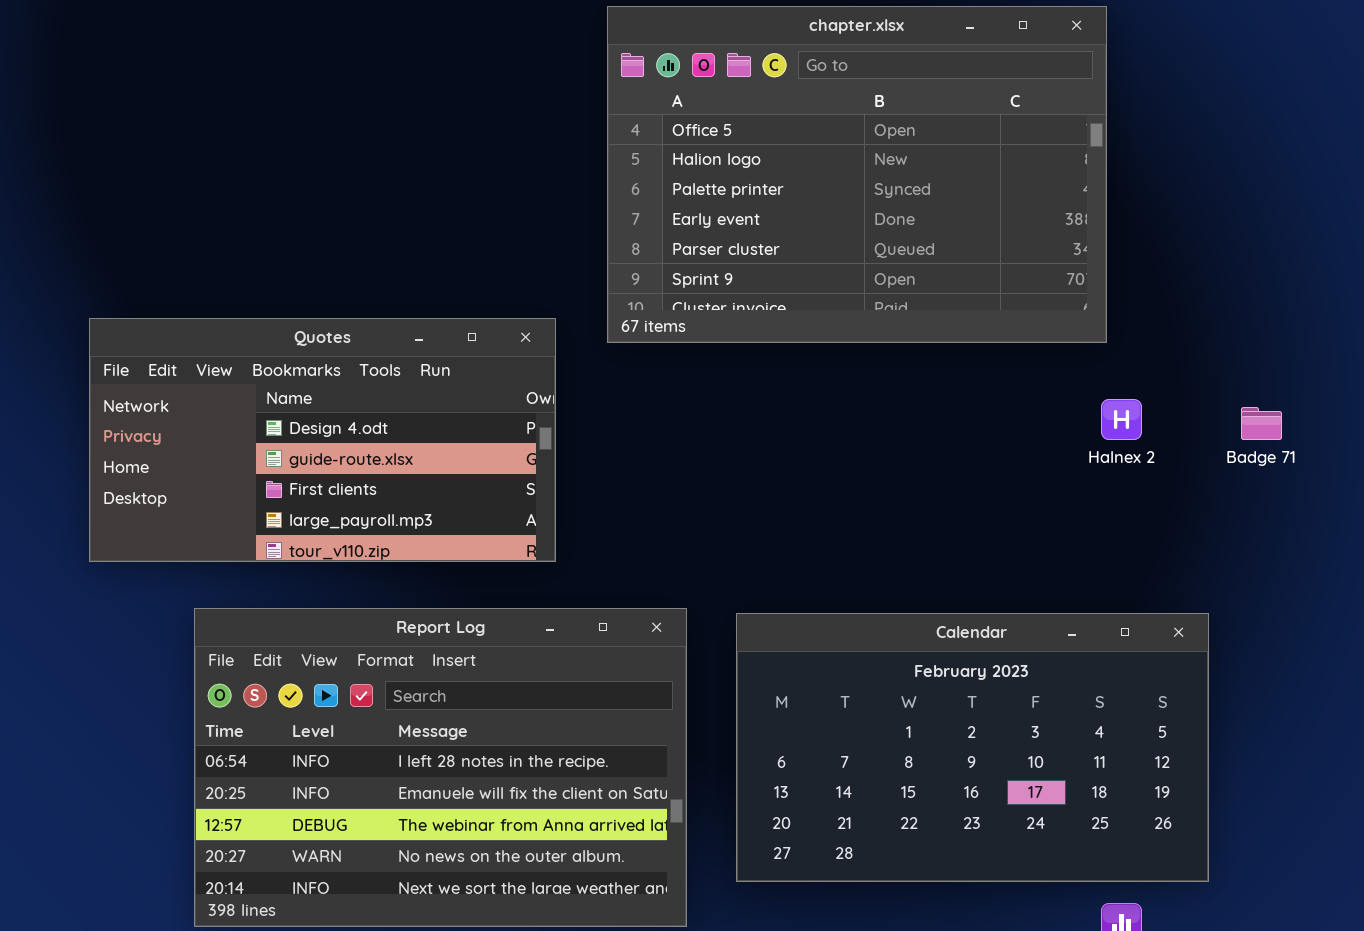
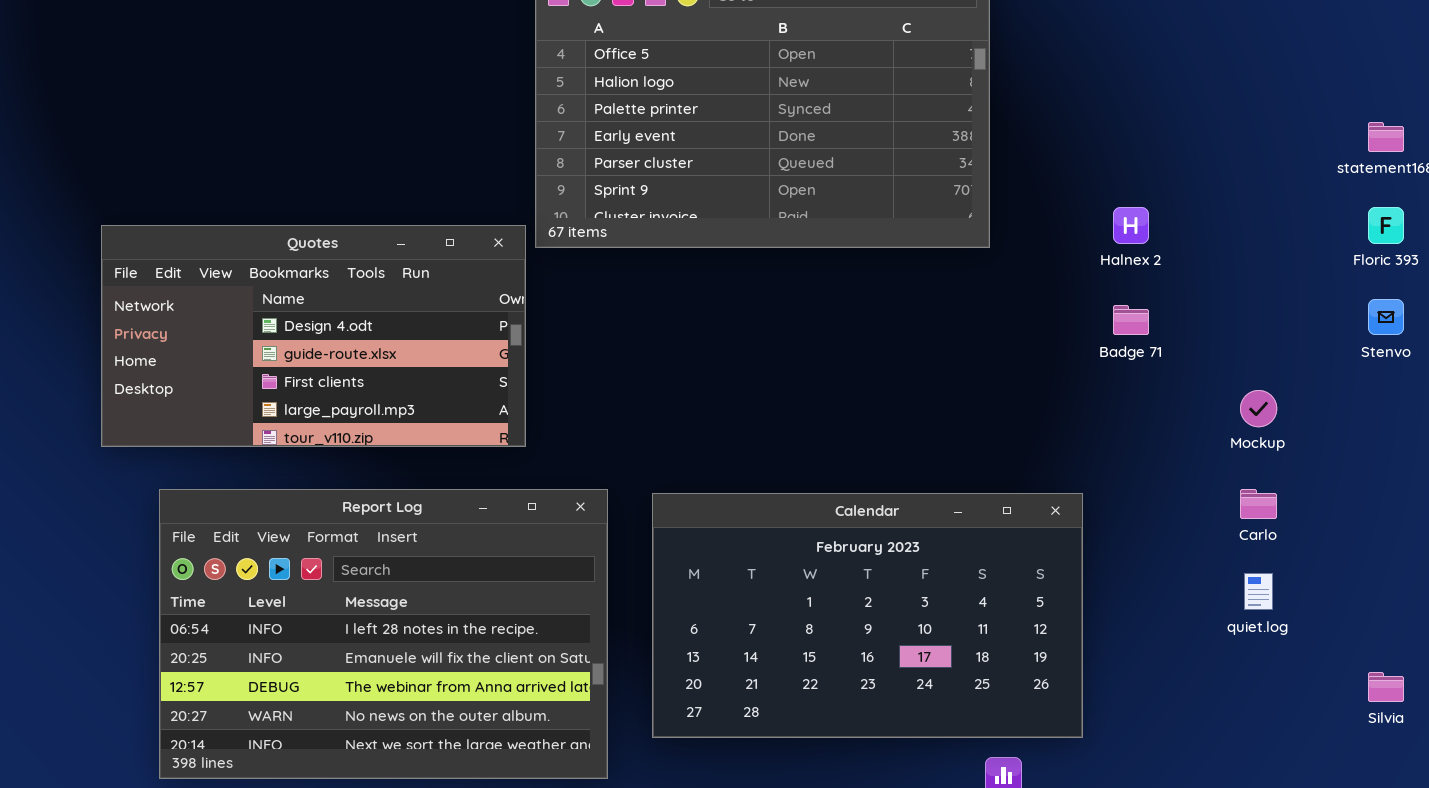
Quotes: [89,318,556,562] -> [101,225,526,447], moved
Halnex 2: [1101,399,1142,440] -> [1113,207,1149,244], moved

